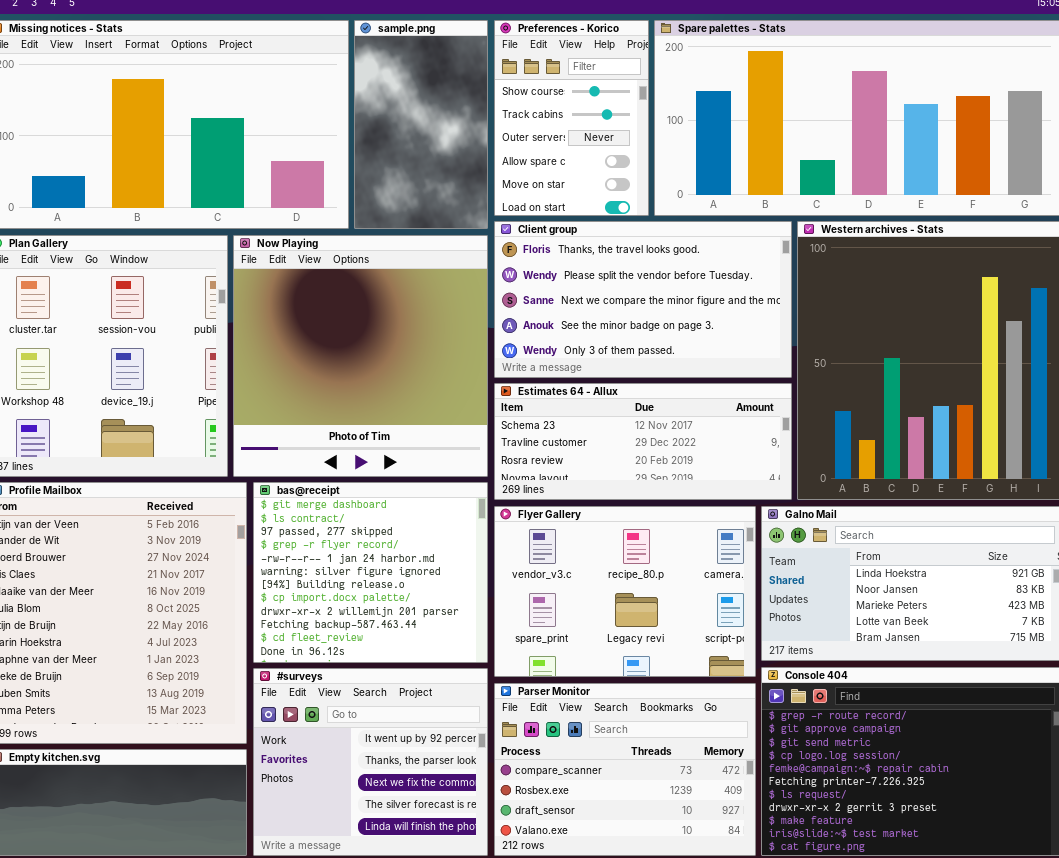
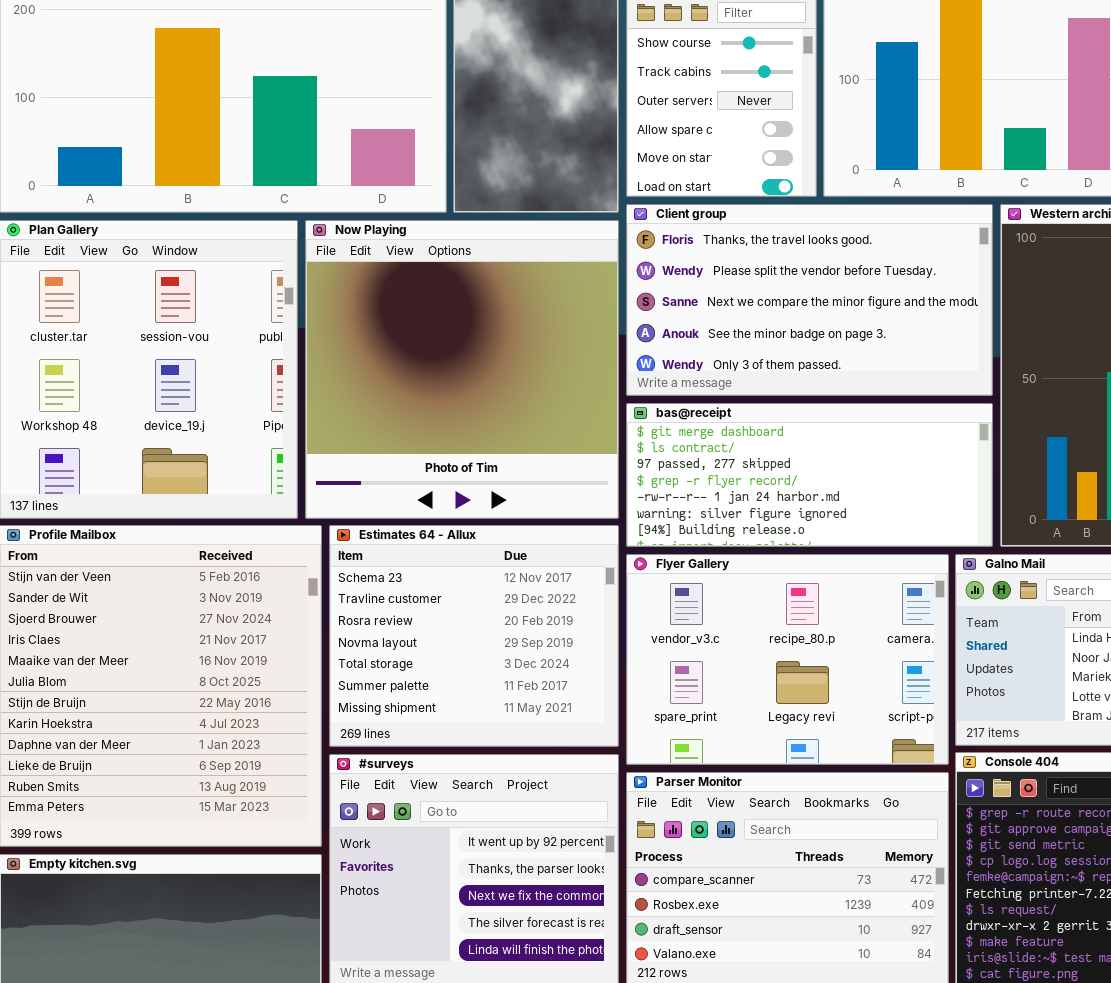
Estimates 64 - Allux: [494,383,792,500] -> [329,525,619,747], moved, resized
bas@receipt: [253,482,488,663] -> [626,403,993,547], moved, resized

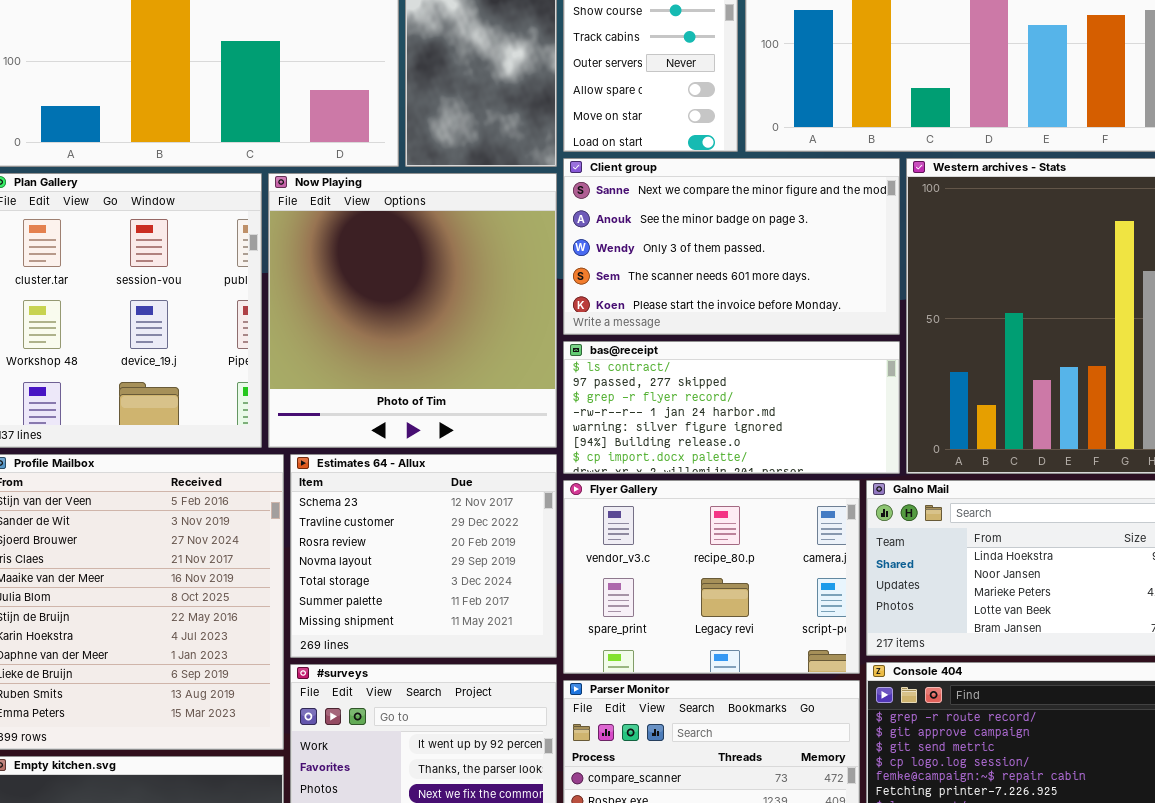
Client group: [626,204,993,396] -> [563,158,900,335], scrolled down 2 rows
bas@receipt: [626,403,993,547] -> [563,341,900,474], scrolled down 1 row

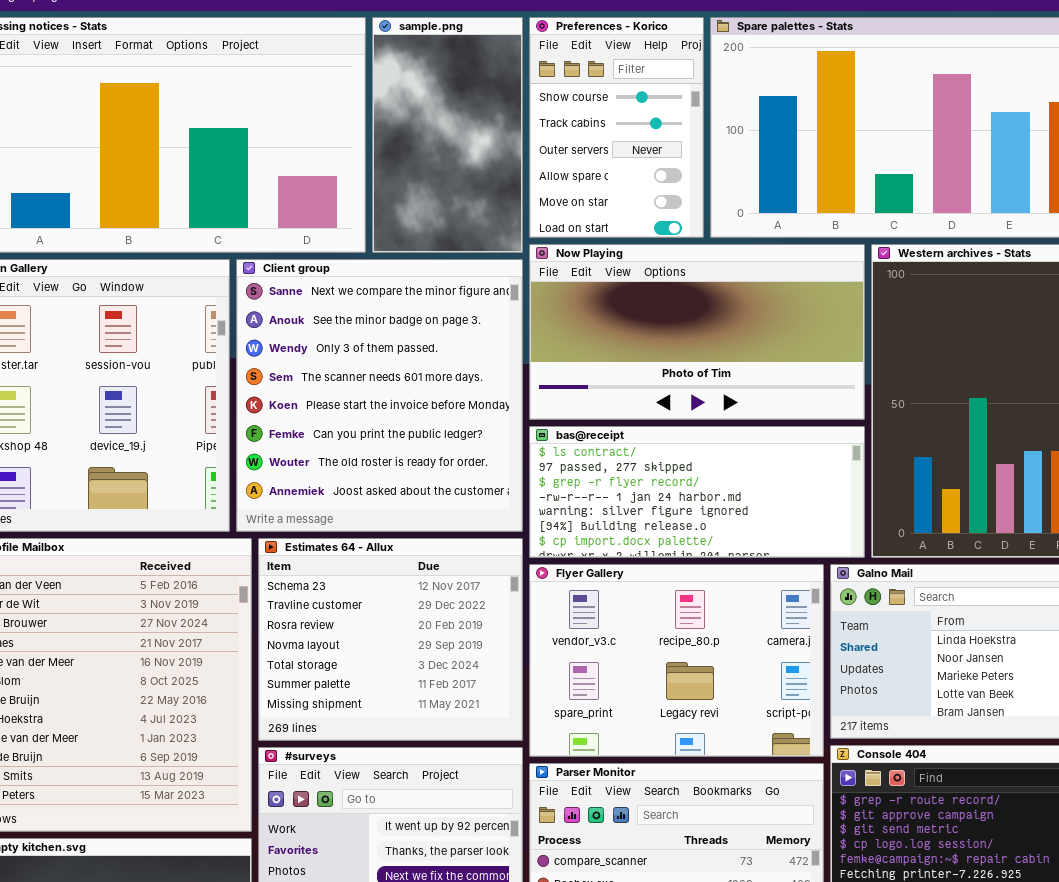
Client group: [563,158,900,335] -> [236,259,523,532], moved, resized
Now Playing: [268,173,557,448] -> [529,244,865,420], moved, resized

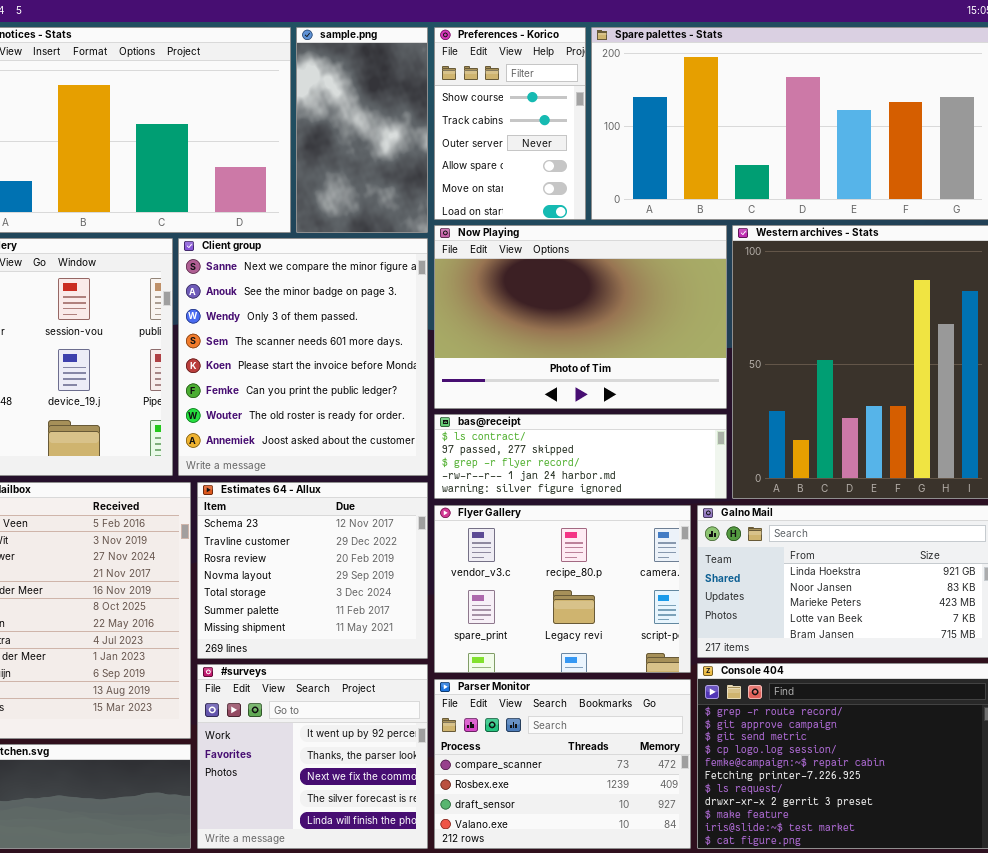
Now Playing: [529,244,865,420] -> [434,225,727,409], resized
bas@receipt: [529,426,865,558] -> [434,414,727,499], resized

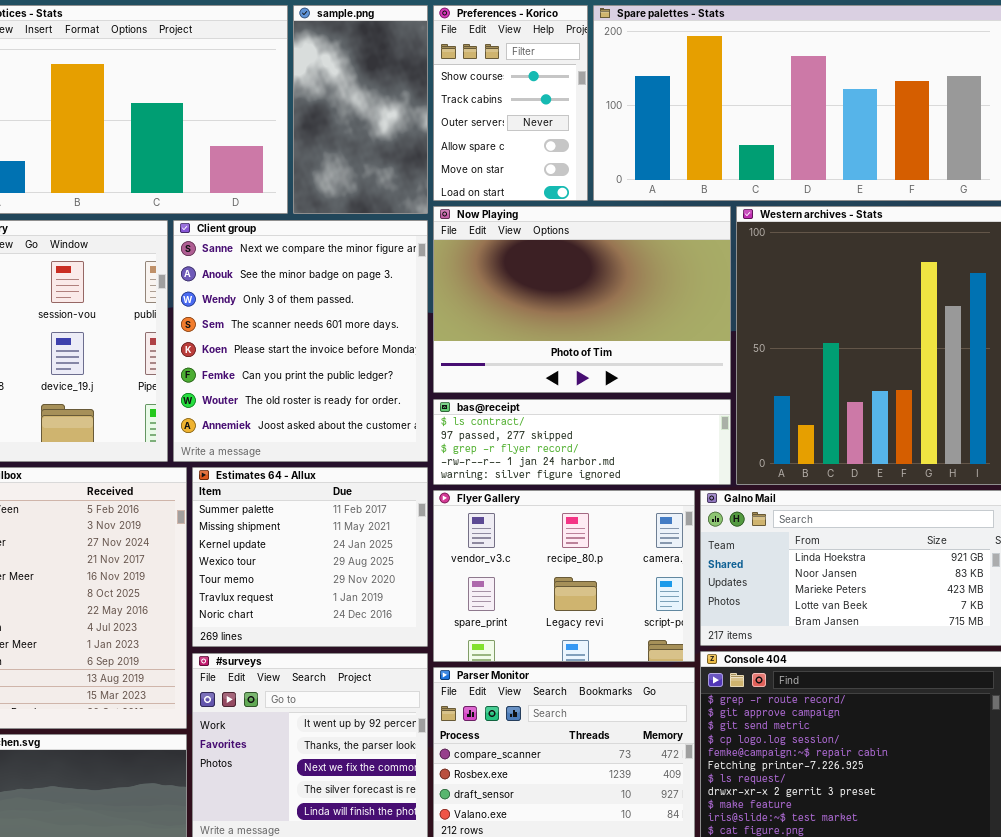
Estimates 64 - Allux: [197,482,428,659] -> [192,467,428,647], scrolled down 5 rows

